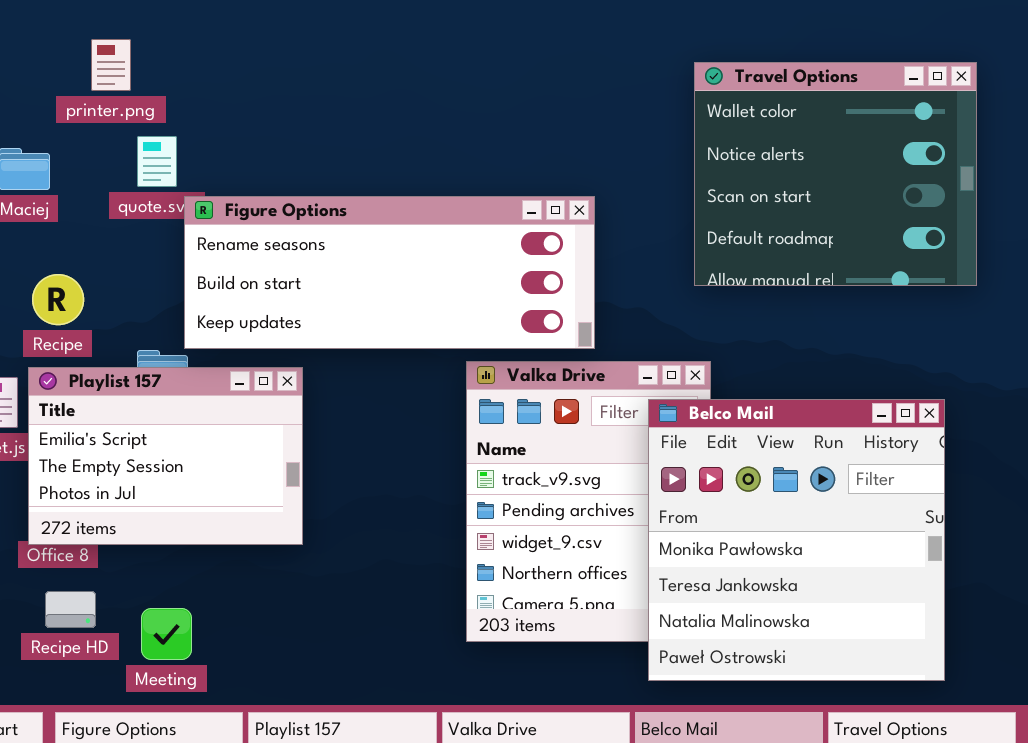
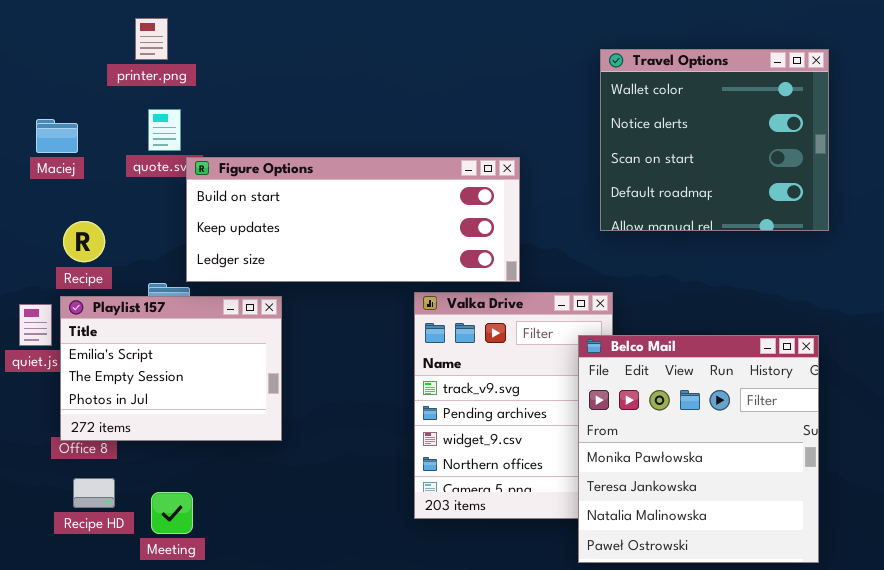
printer.png: [91,39,131,91] -> [135,18,168,60], moved
Figure Options: [184,196,595,349] -> [186,157,520,282], scrolled down 1 row
Belco Mail: [648,399,945,681] -> [578,335,819,563], moved

